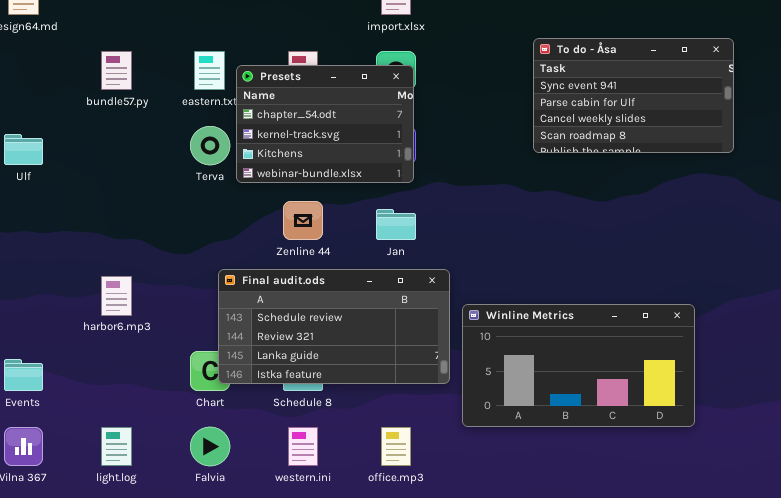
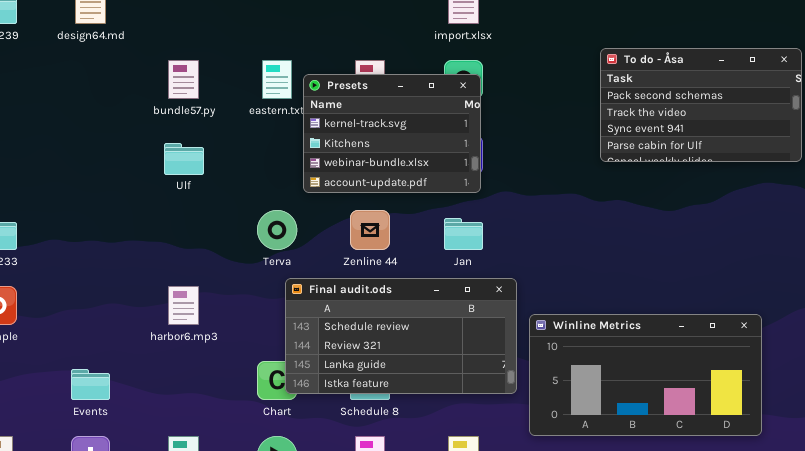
To do - Åsa: [533,38,734,153] -> [600,48,802,162], scrolled up 2 rows
Presets: [236,65,414,183] -> [303,74,481,193], scrolled down 1 row
Terva: [190,126,230,165] -> [257,210,297,250], moved
Ulf: [4,134,43,165] -> [164,143,204,175], moved

